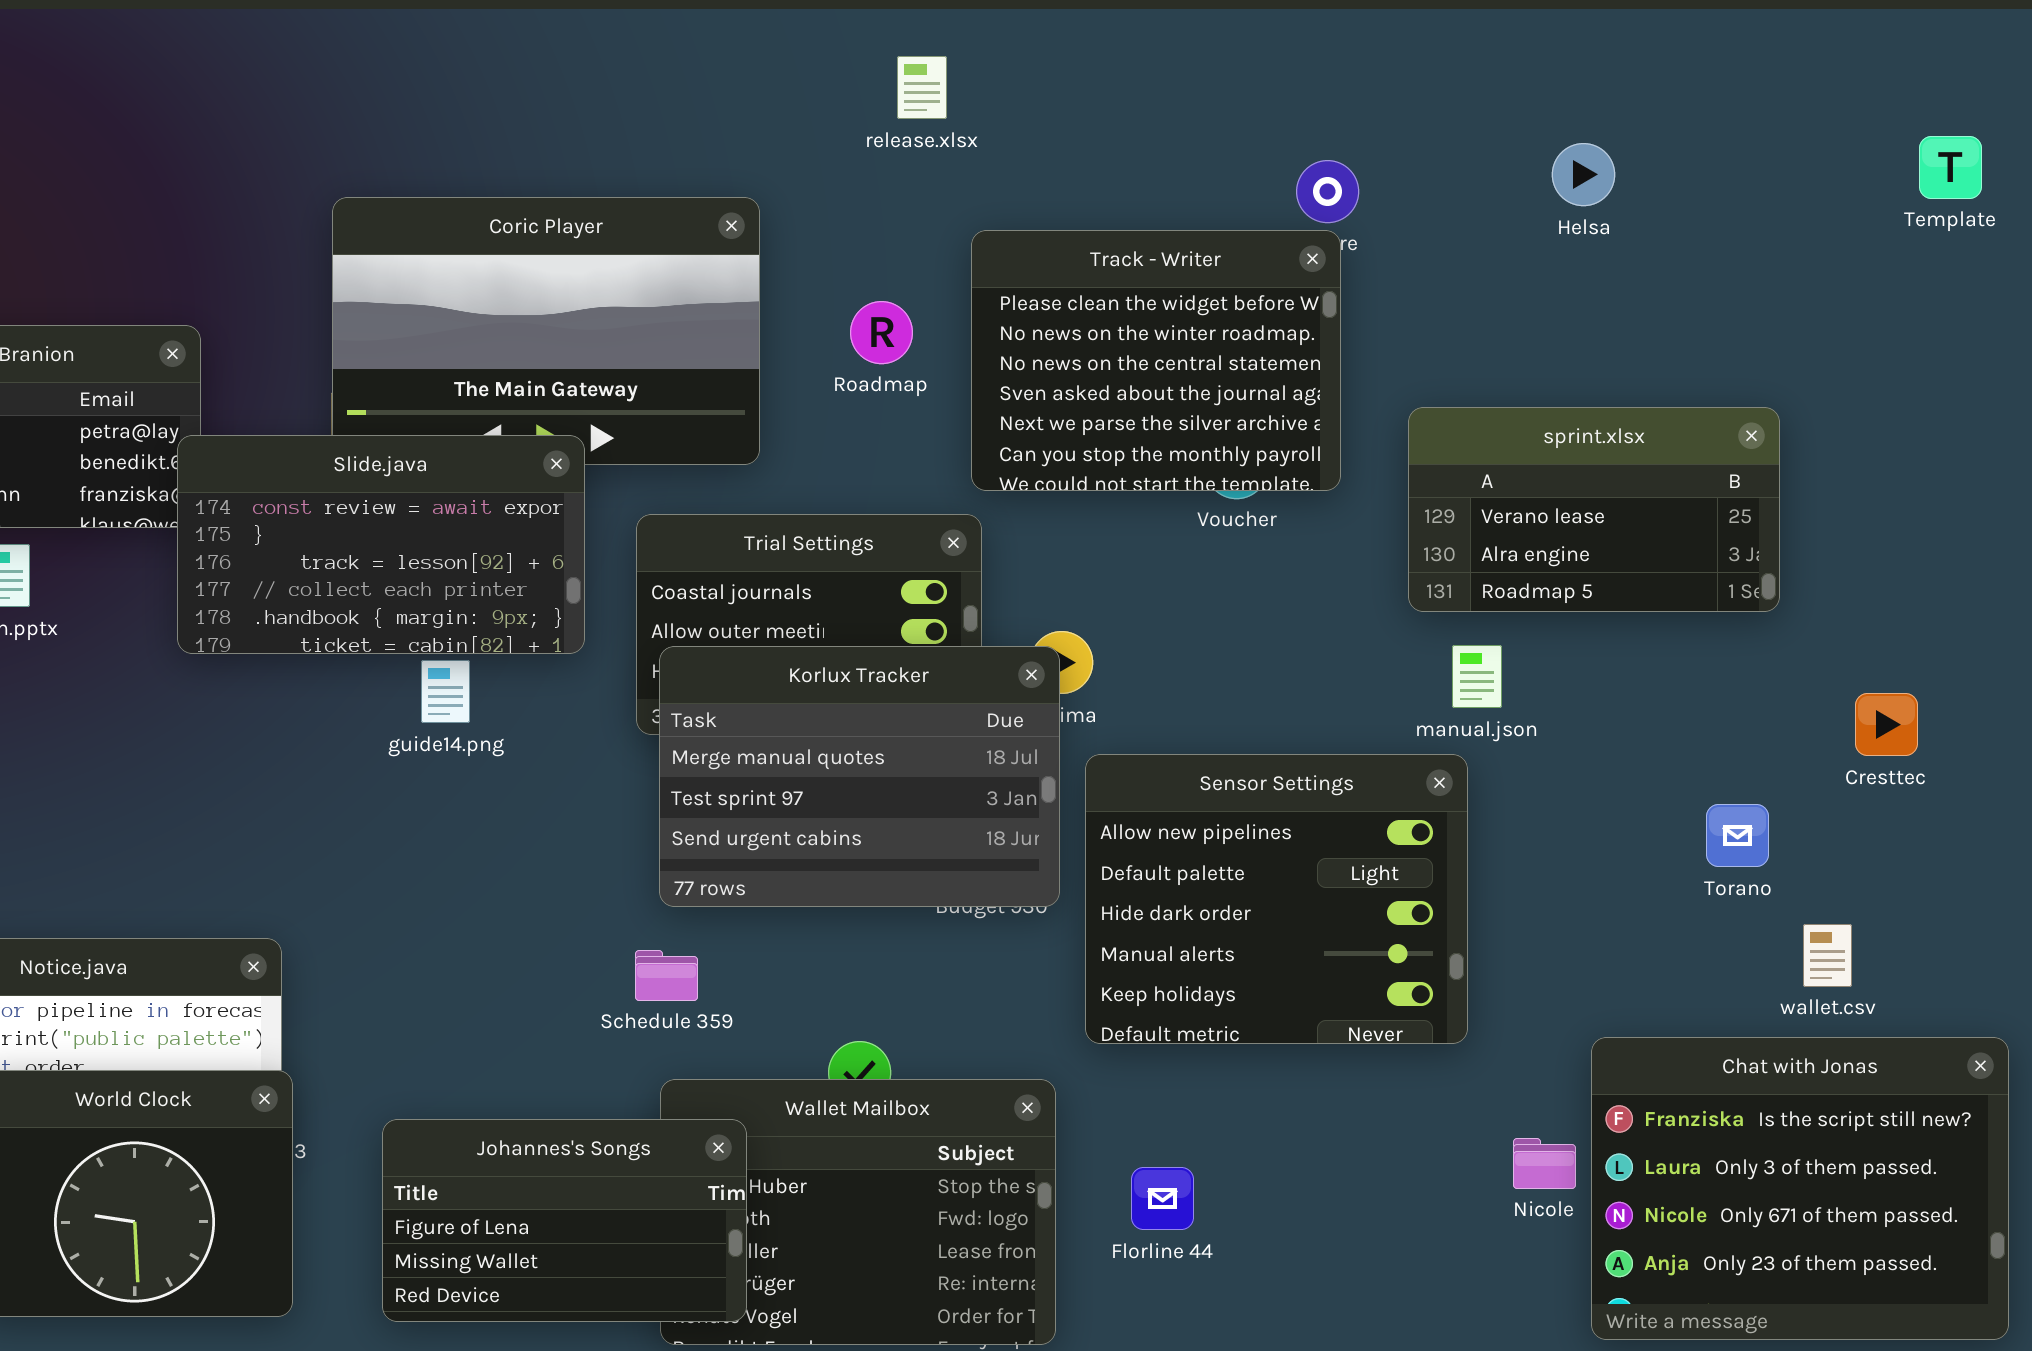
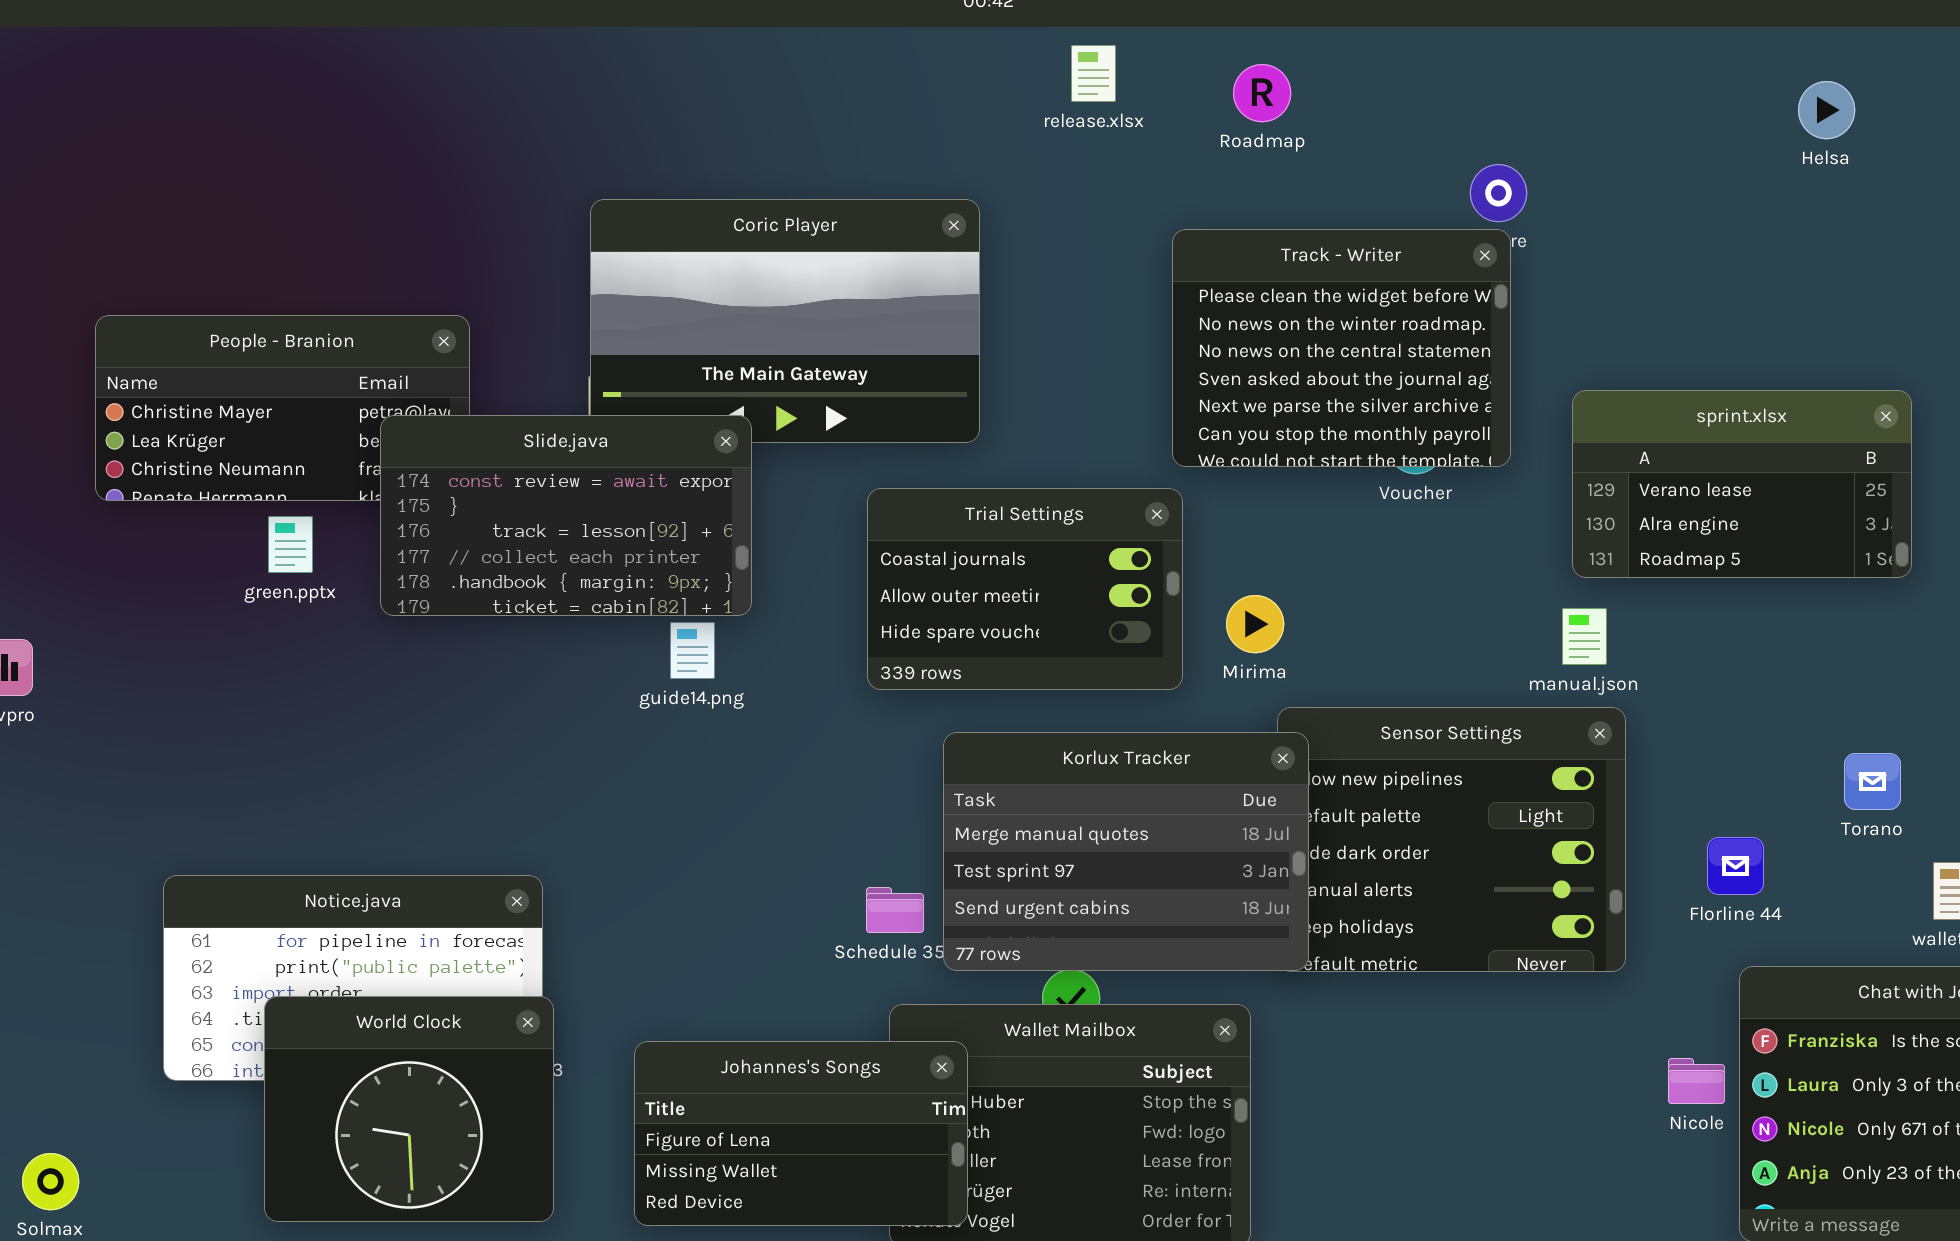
release.xlsx: [897,56,947,119] -> [1071,45,1116,102], moved
Helsa: [1552,143,1615,206] -> [1798,81,1855,139], moved
Roadmap: [850,301,913,364] -> [1233,64,1291,122], moved
Slide.java: [177,435,585,654] -> [380,415,752,616], moved
manual.json: [1452,645,1502,708] -> [1562,608,1607,665], moved
Korlux Tracker: [659,646,1060,907] -> [943,732,1309,971], moved
Florline 44: [1131,1167,1194,1230] -> [1707,837,1764,895], moved

